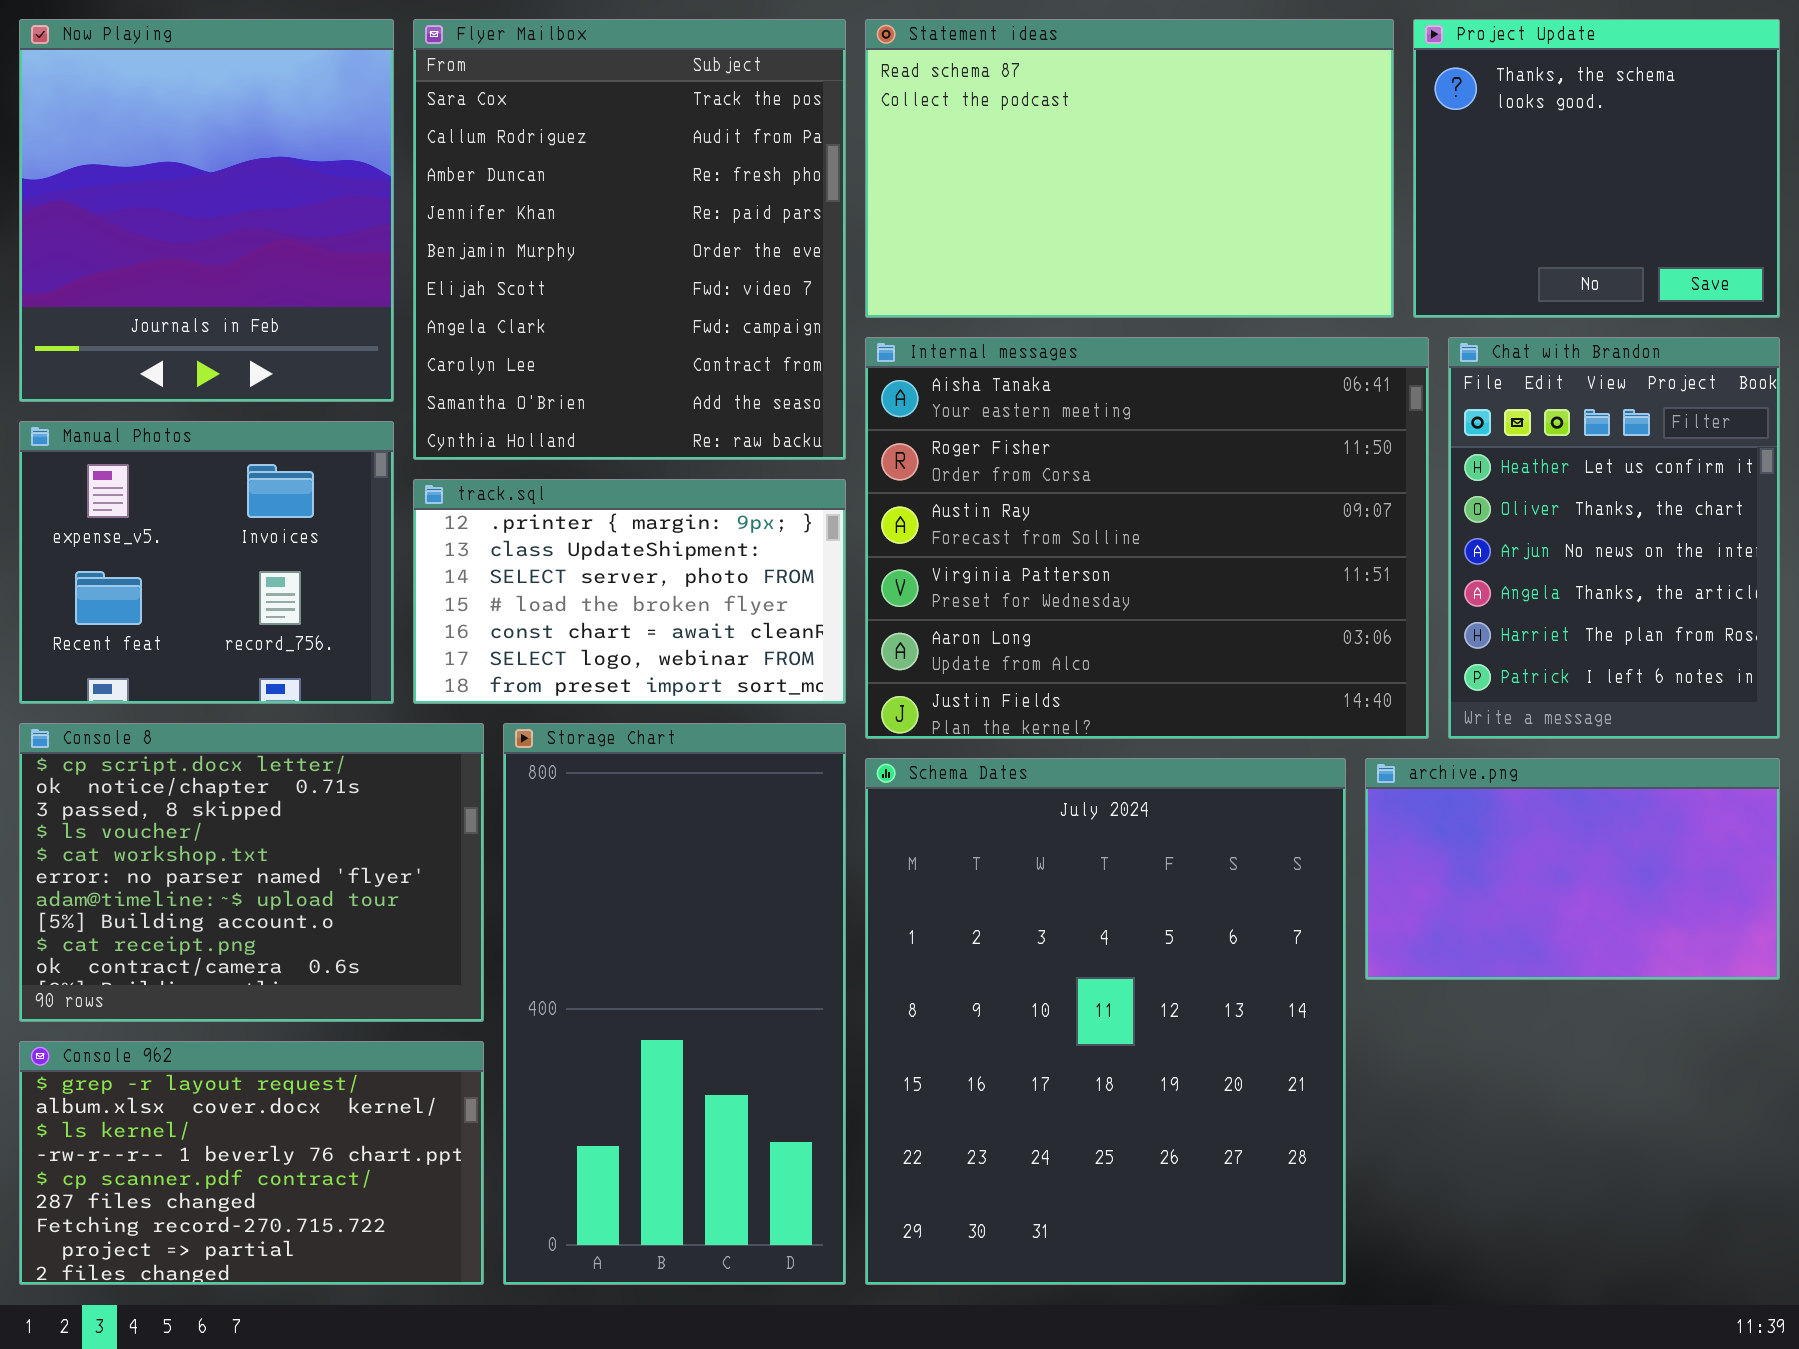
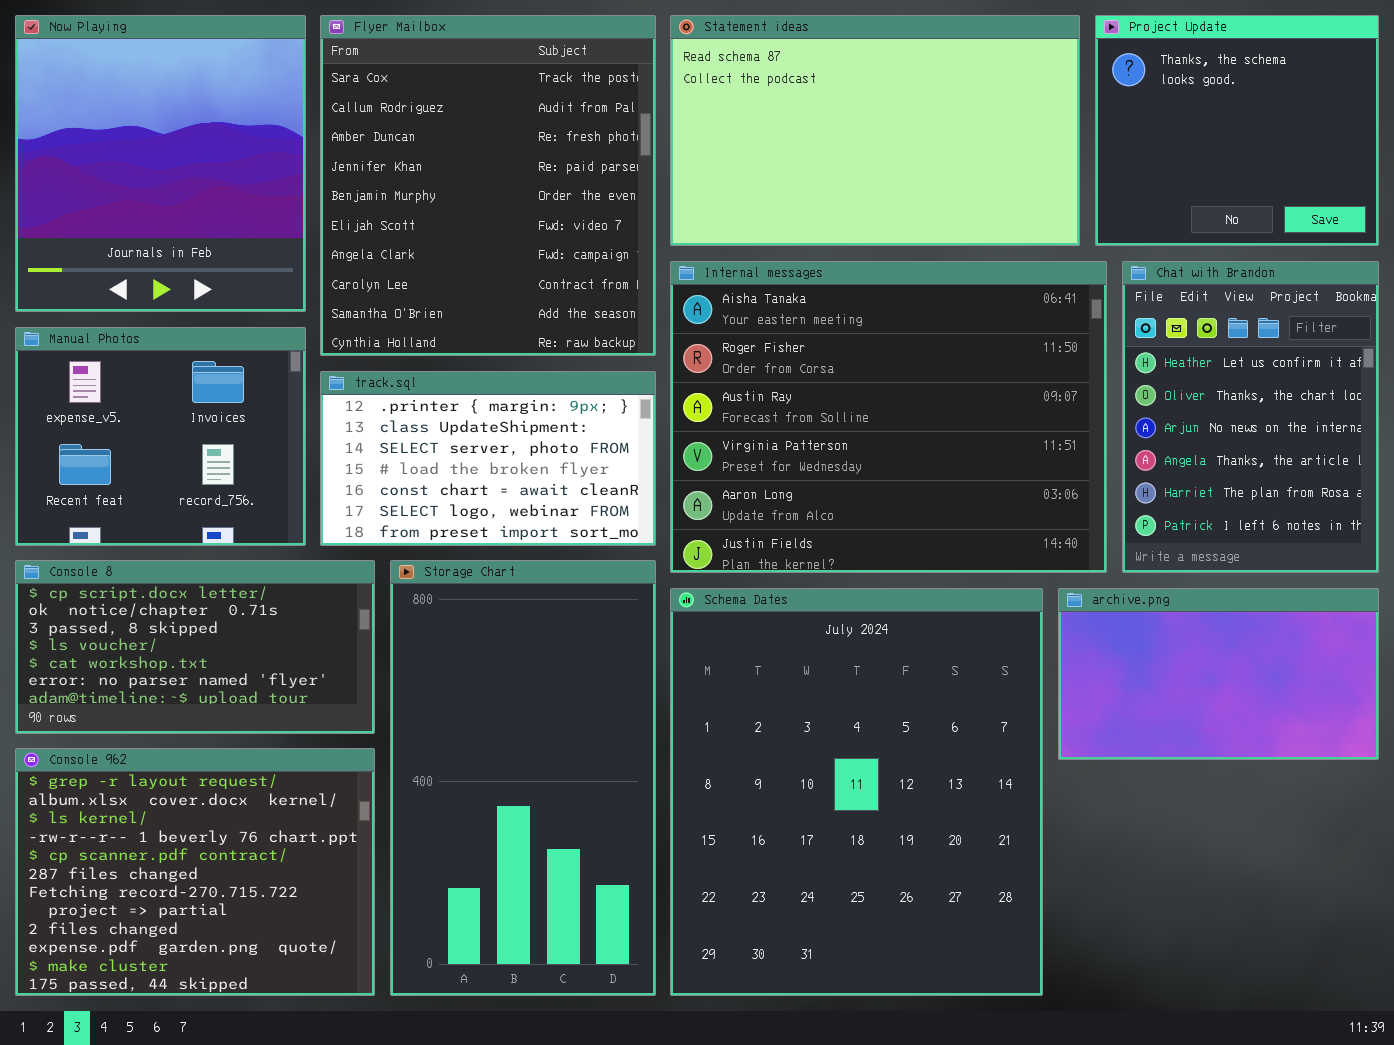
Console 8: [19,723,484,1022] -> [15,560,375,734], resized
Console 962: [19,1041,484,1285] -> [15,748,375,996], resized

